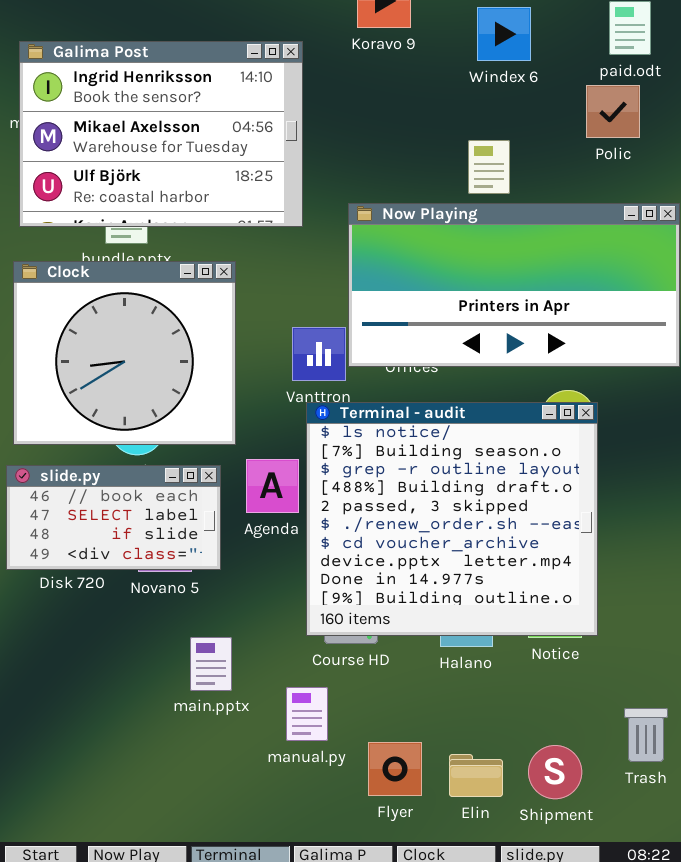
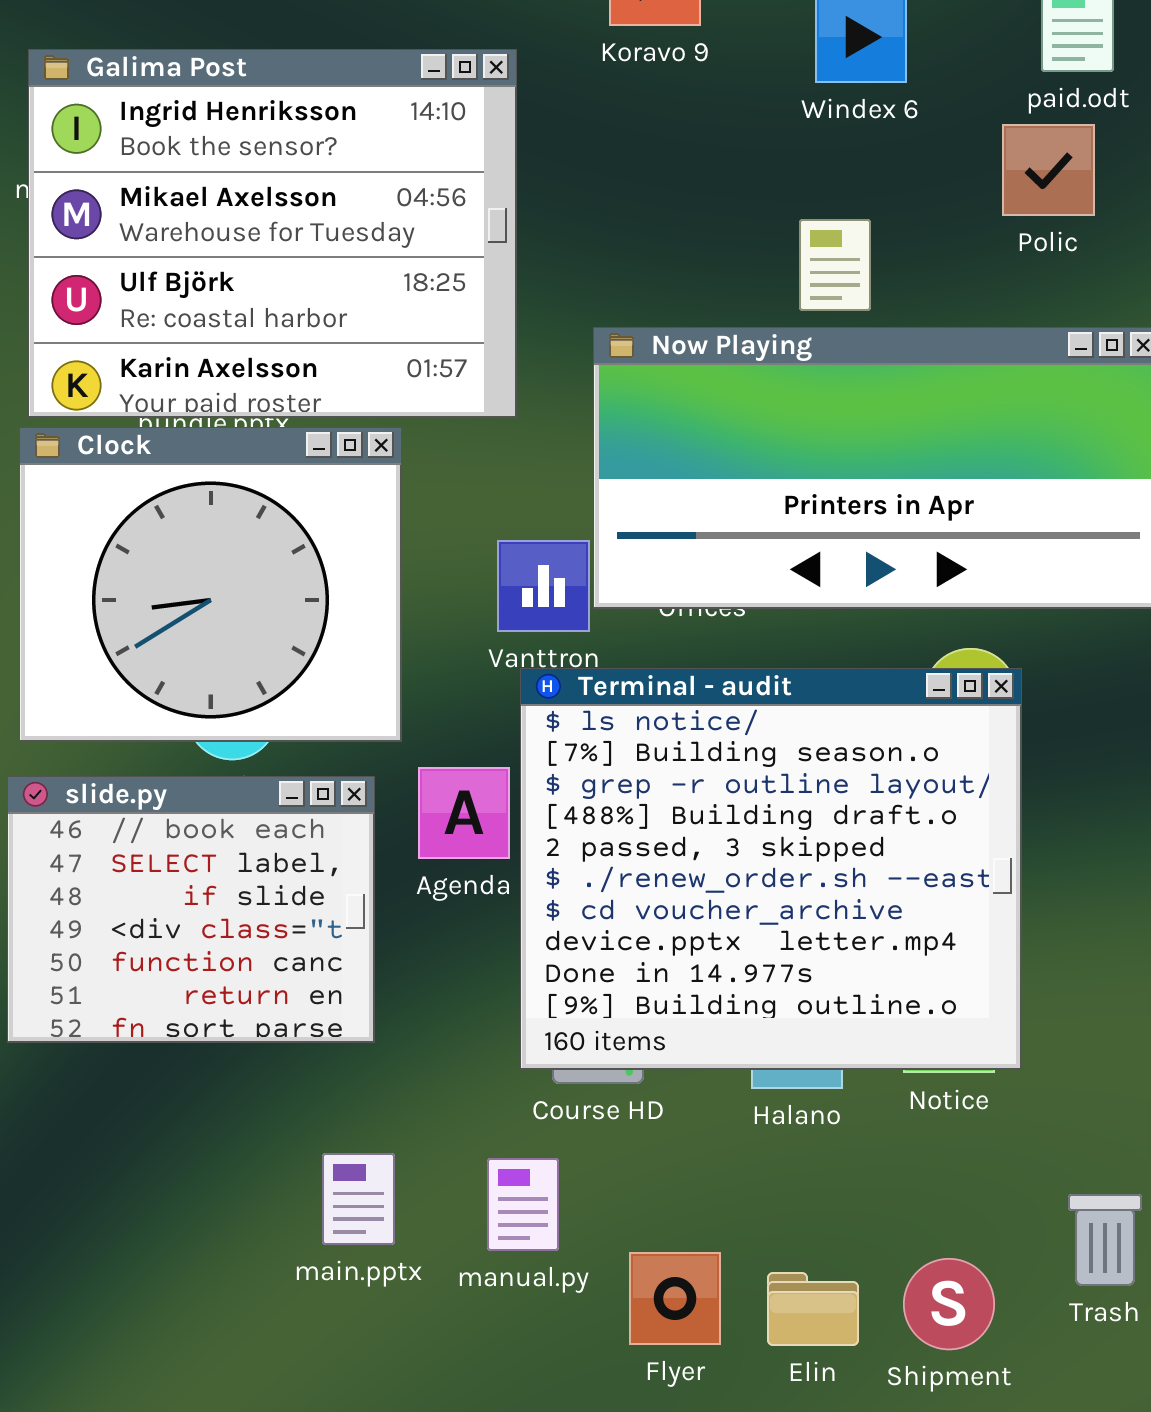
Galima Post: [19,41,303,227] -> [28,49,517,418], resized
slide.py: [6,465,221,570] -> [7,776,375,1043], resized
main.pptx: [190,637,232,691] -> [322,1153,395,1245], moved

